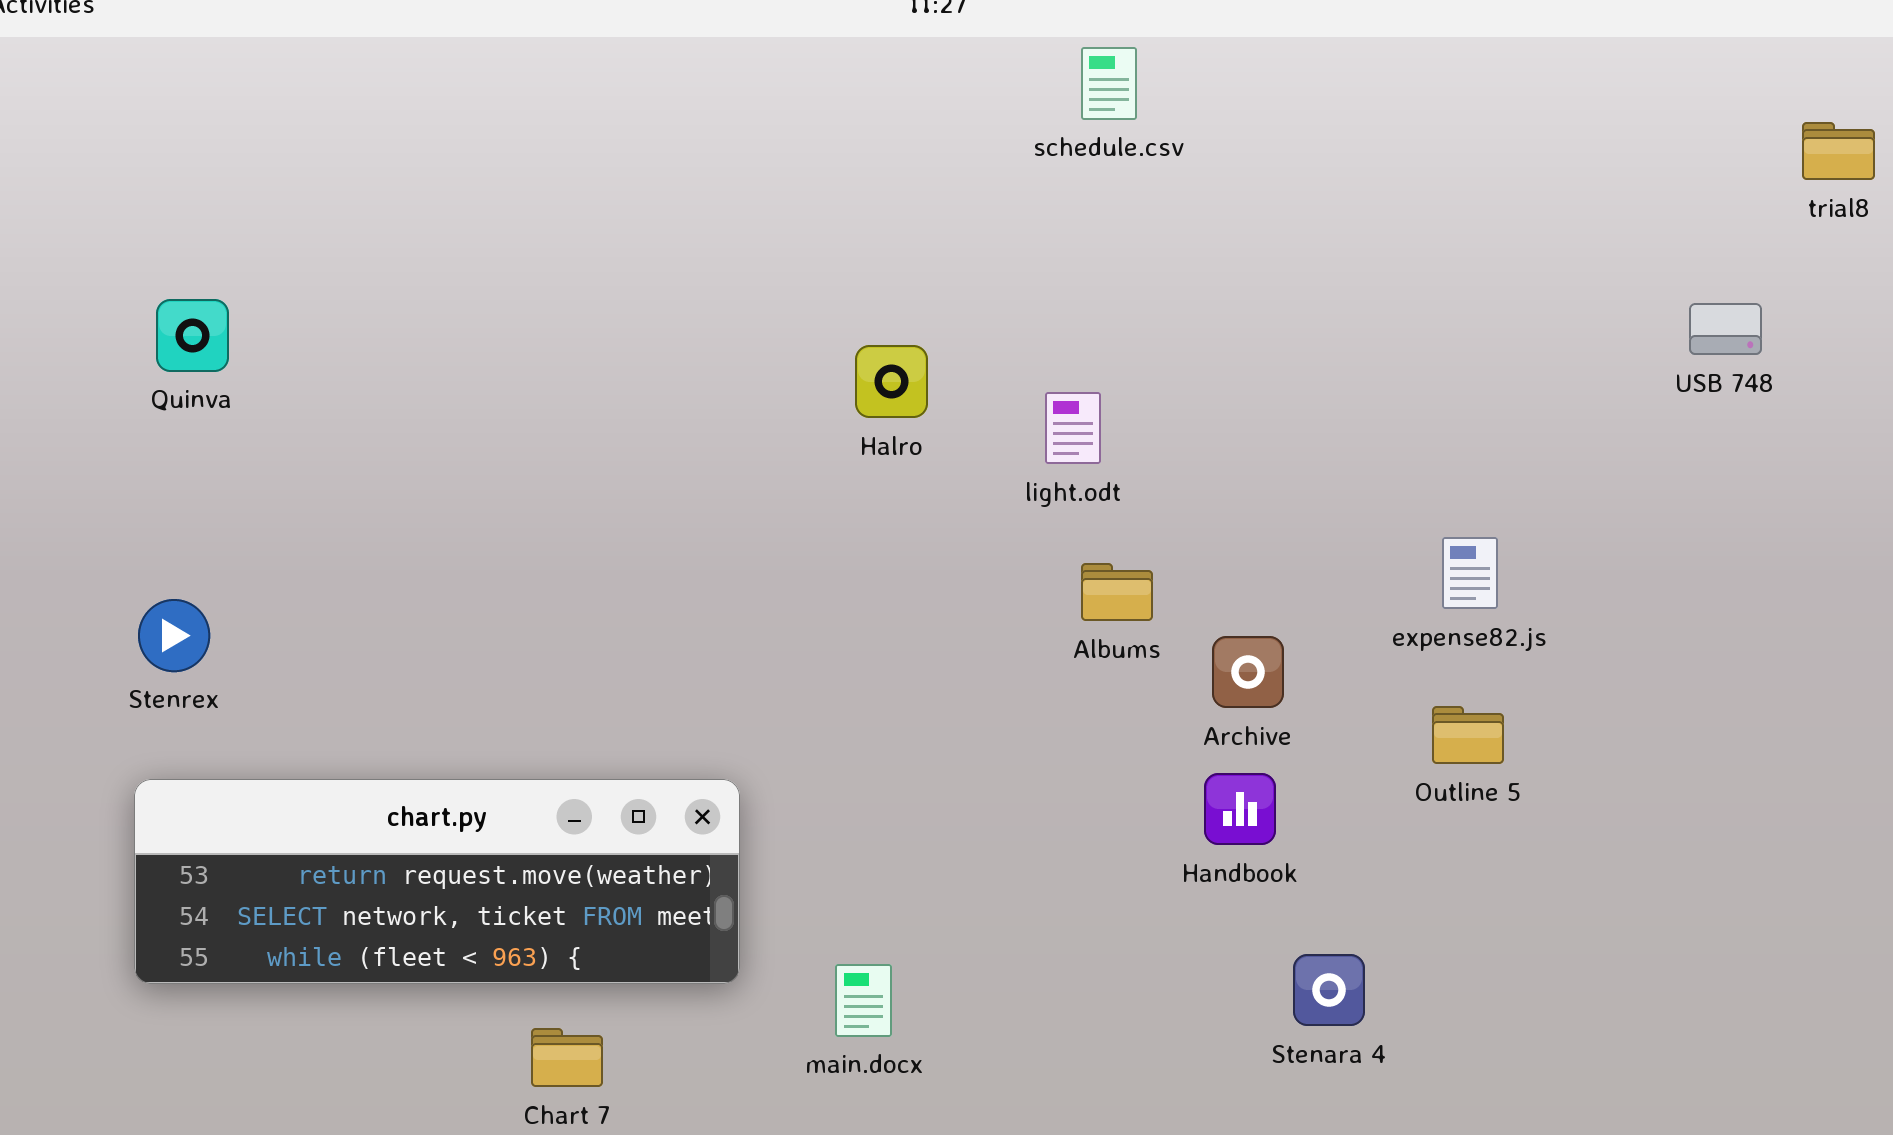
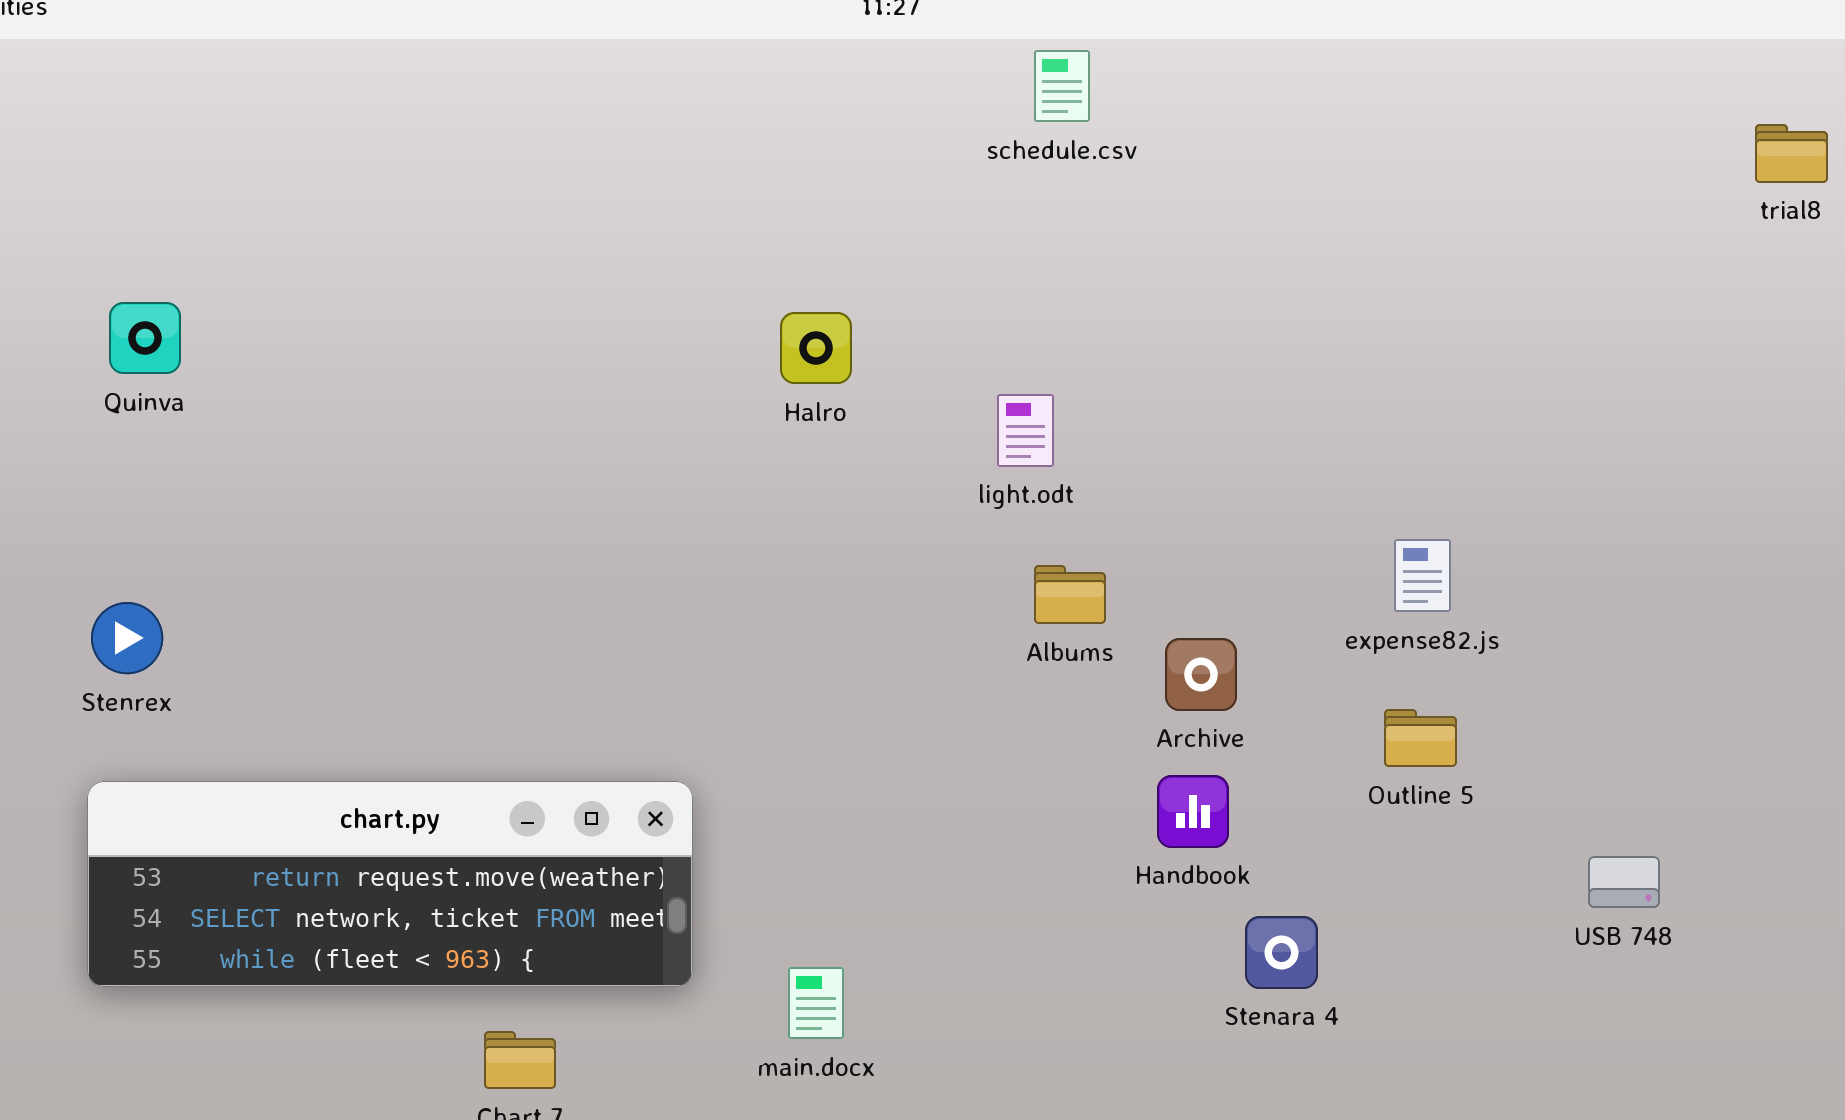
USB 748: [1689,303,1762,355] -> [1588,856,1660,908], moved
Halro: [855,345,928,418] -> [780,312,852,384], moved
Stenara 4: [1293,954,1365,1026] -> [1245,916,1318,989], moved

